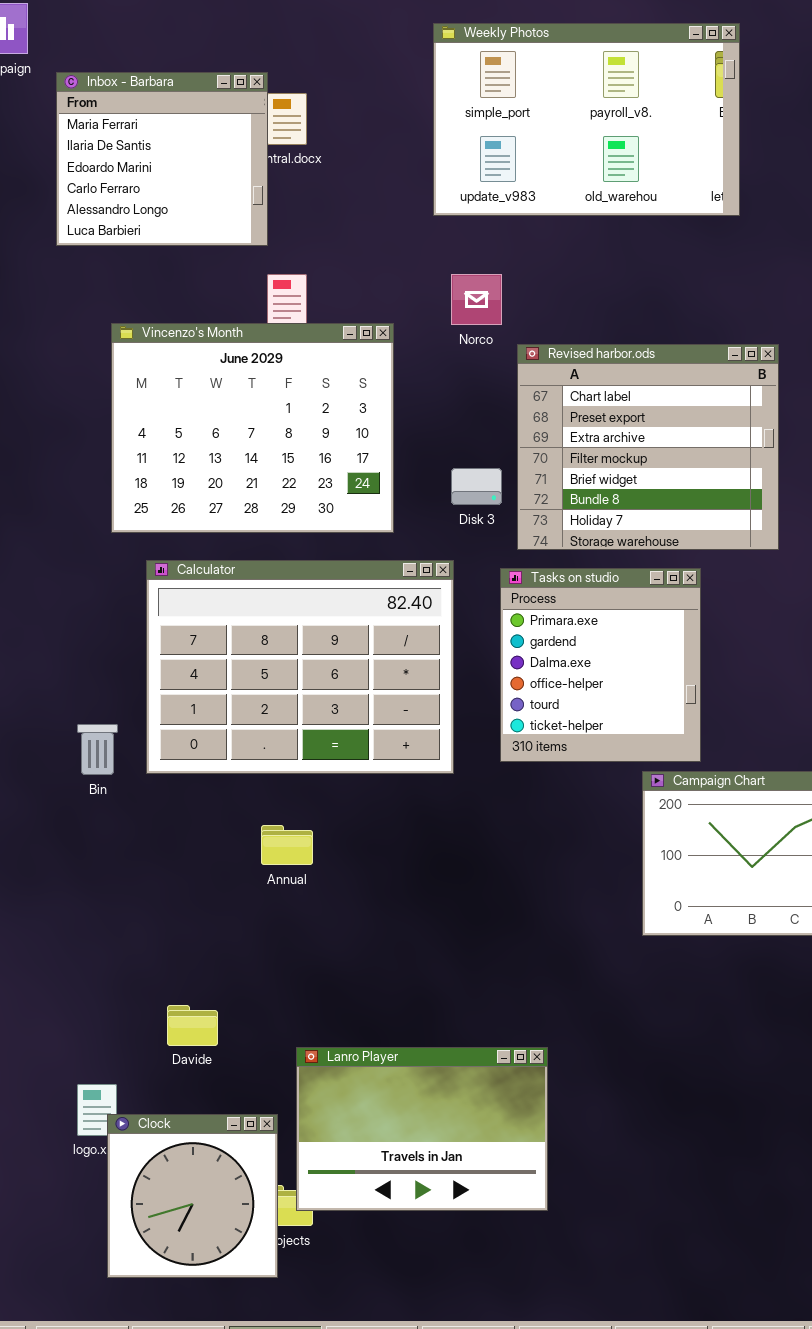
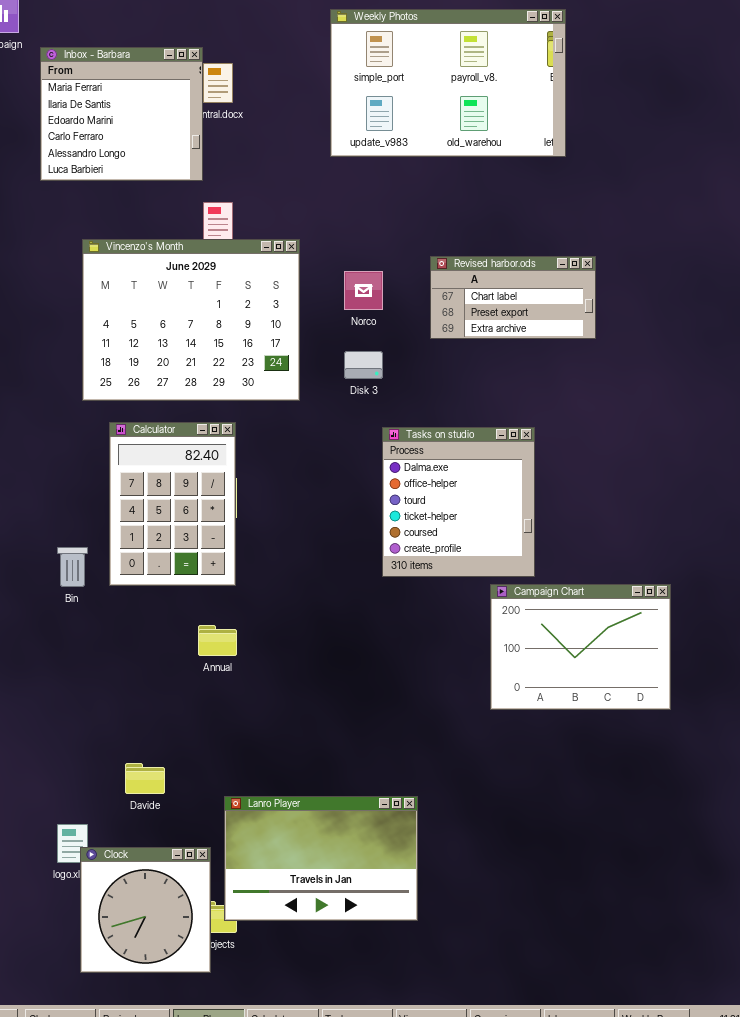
Norco: [451,274,502,325] -> [344,271,383,310], moved
Revised harbor.ods: [517,344,779,550] -> [430,256,596,339], resized
Calculator: [146,560,454,774] -> [109,422,236,586], resized
Tasks on studio: [500,568,701,762] -> [382,427,535,577], scrolled down 2 rows

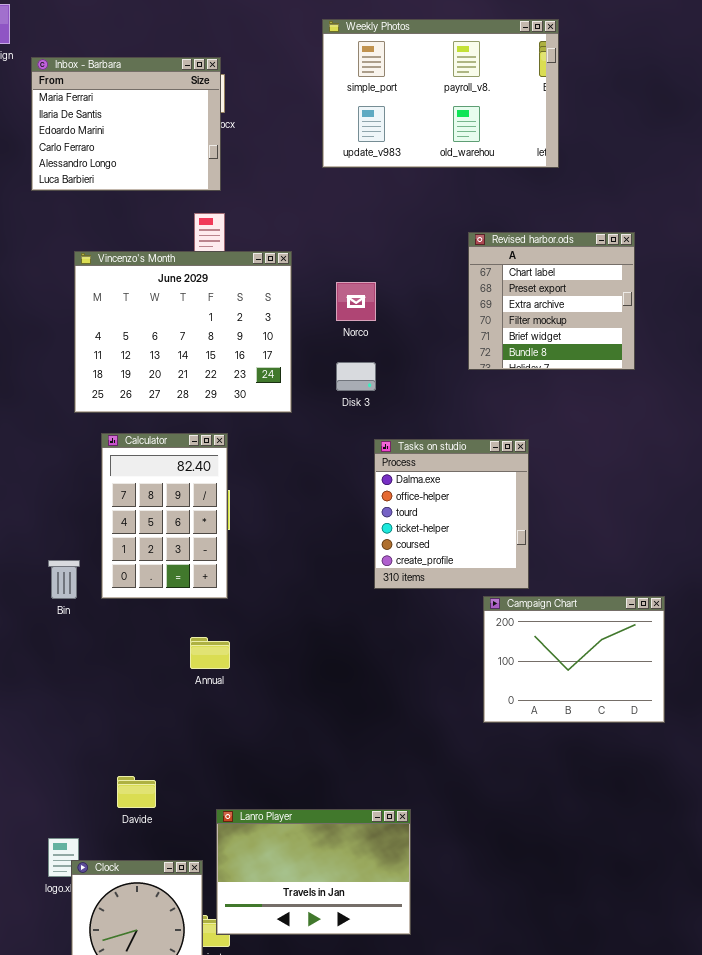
Inbox - Barbara: [40,47,203,181] -> [31,57,221,191], resized
Revised harbor.ods: [430,256,596,339] -> [468,232,635,370], moved, resized

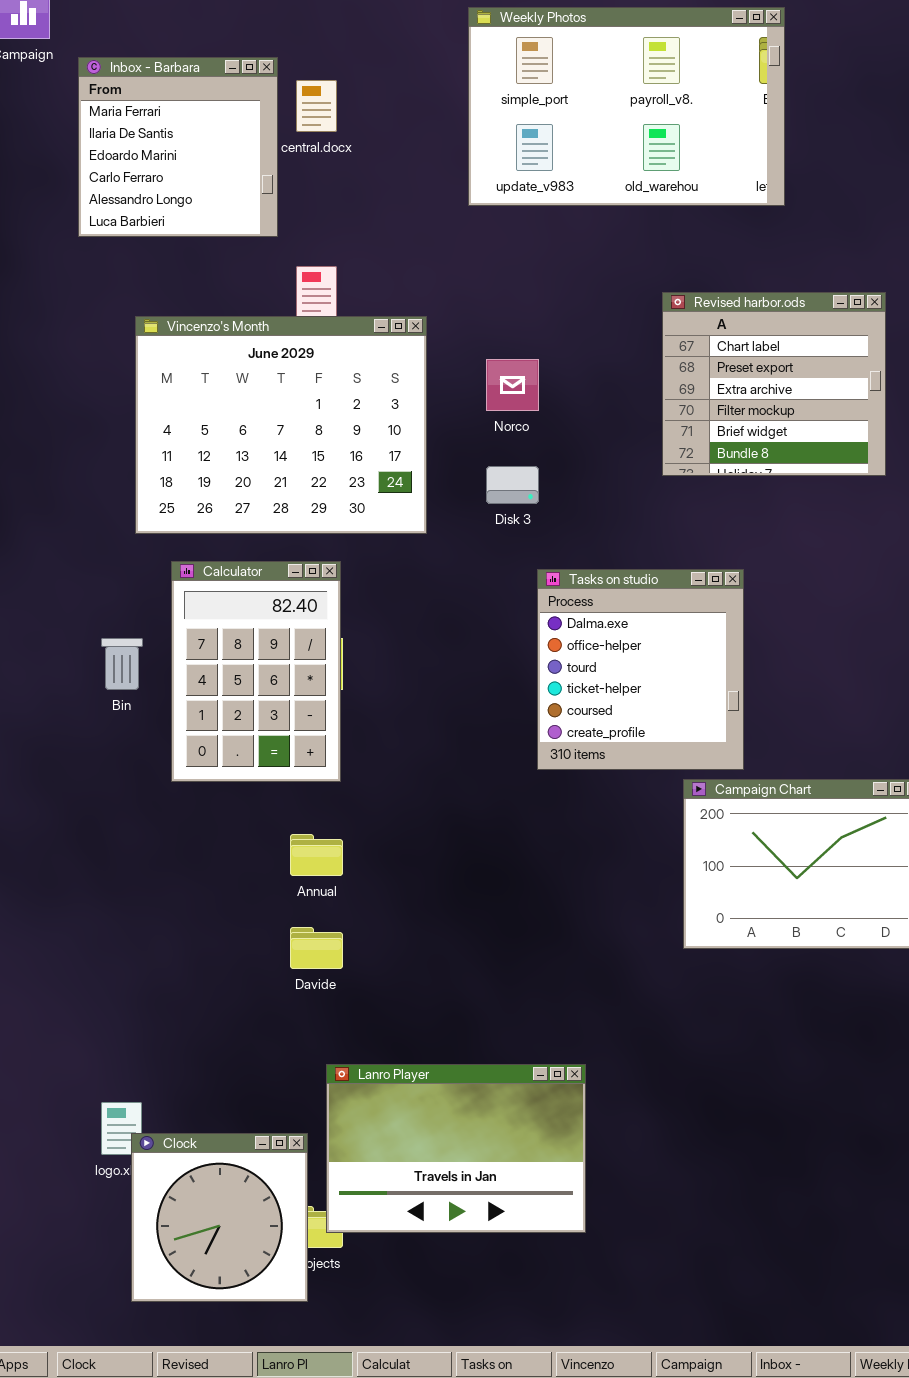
Inbox - Barbara: [31,57,221,191] -> [78,57,278,237], resized
Bin: [48,560,80,599] -> [101,638,143,690], moved
Davide: [117,776,156,808] -> [290,927,343,969], moved

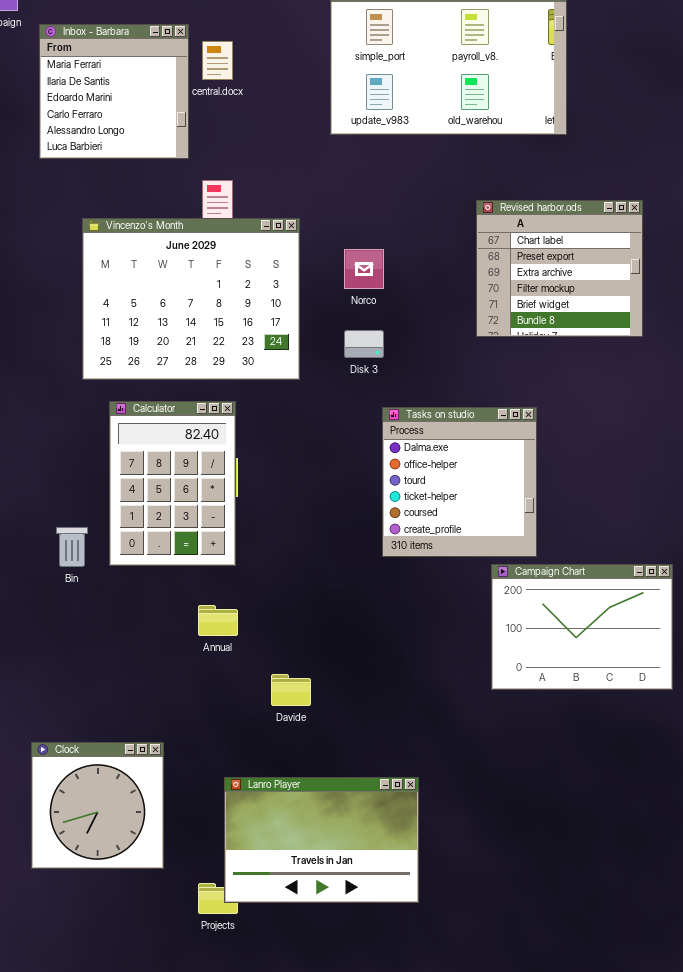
Bin: [101,638,143,690] -> [56,527,88,567], moved
Davide: [290,927,343,969] -> [271,674,311,706], moved
Clock: [131,1133,308,1302] -> [31,742,164,869], moved

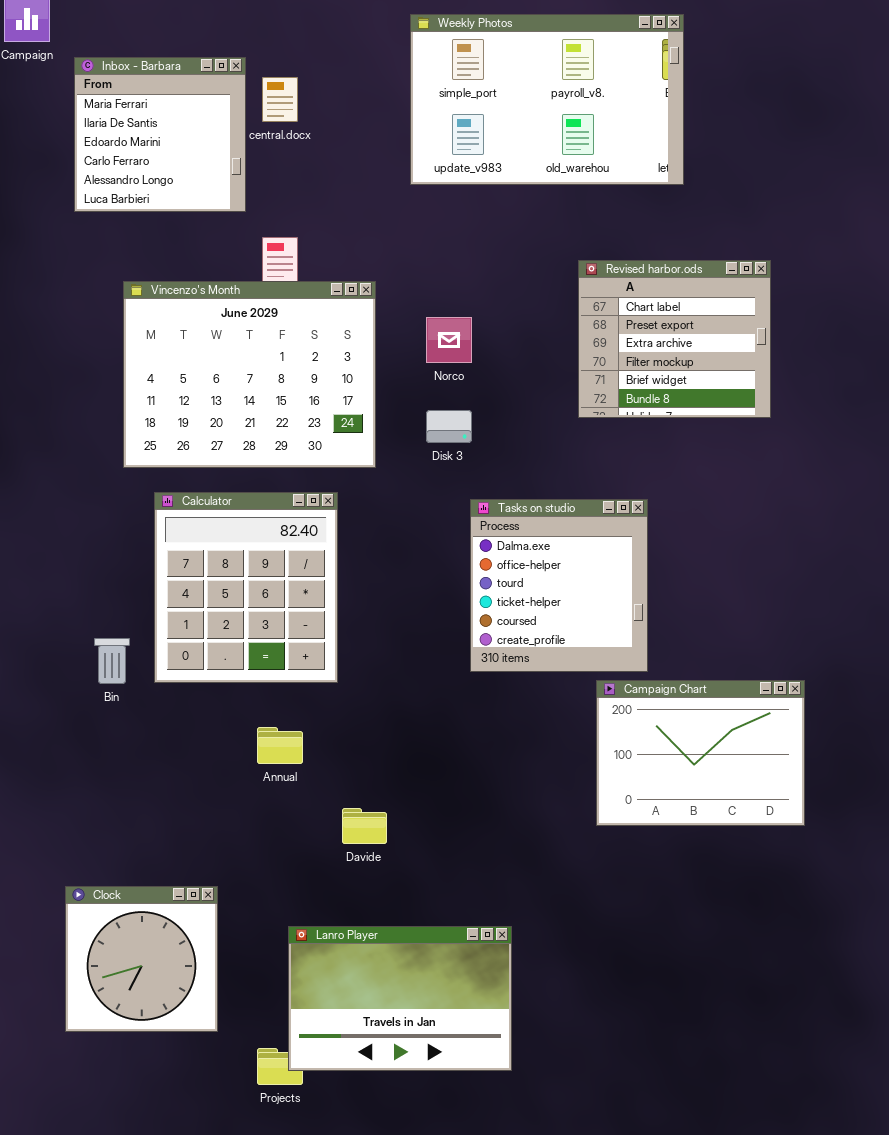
Calculator: [109,401,236,566] -> [154,492,338,683], resized

